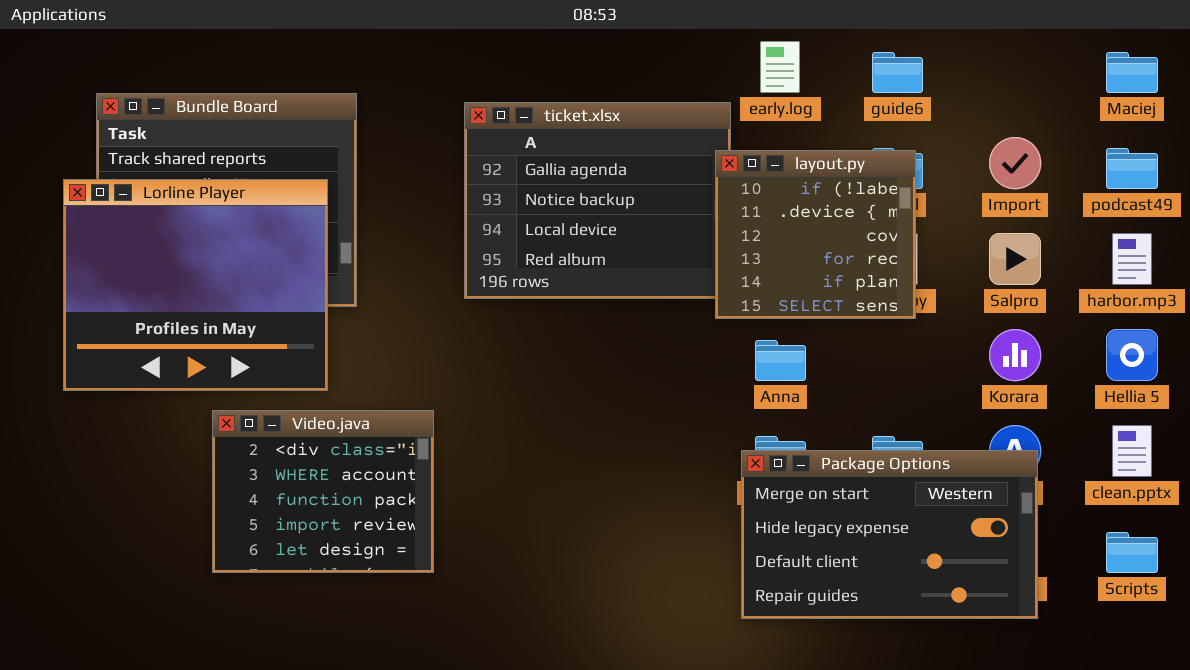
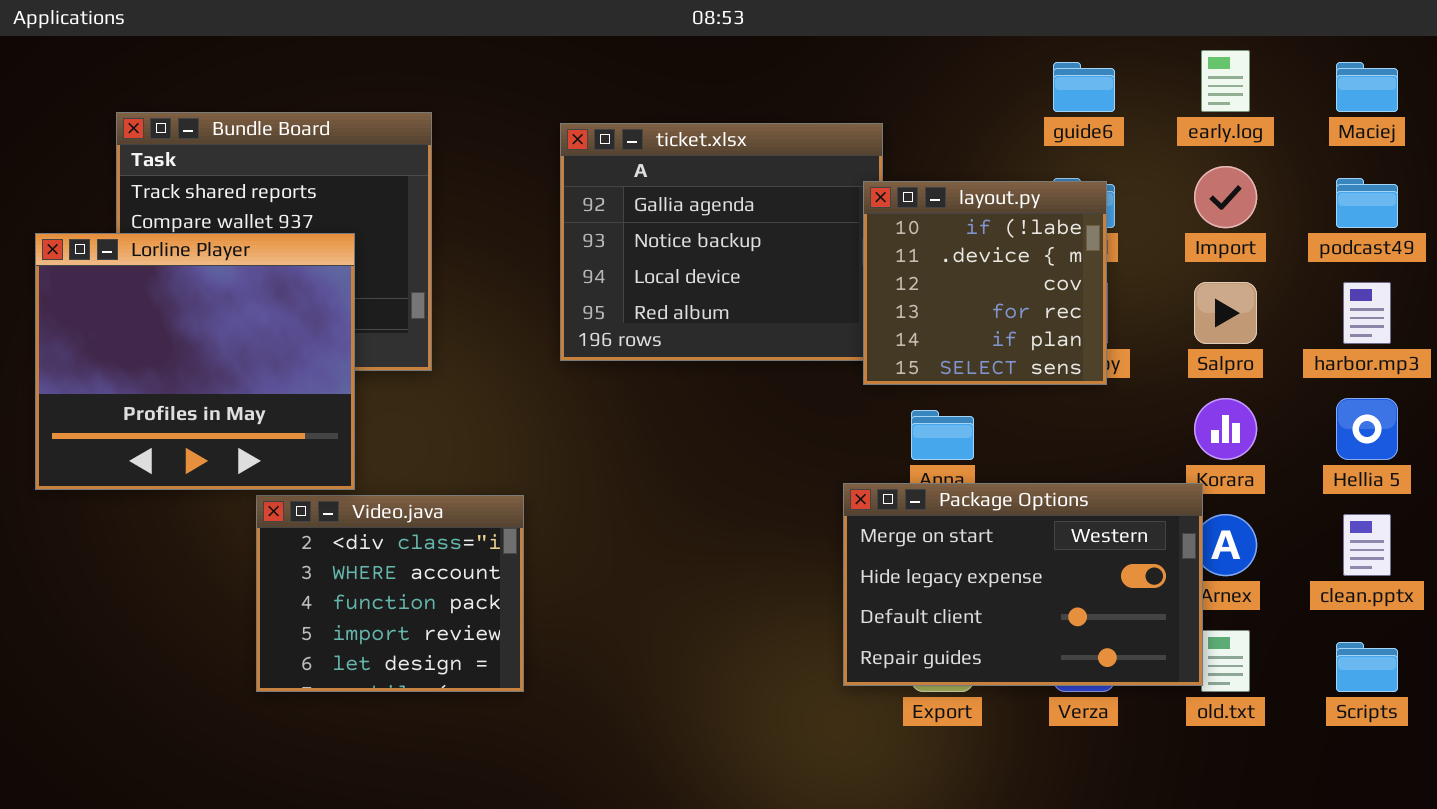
early.log: [760,41,800,93] -> [1201,50,1250,112], moved
Lorline Player: [63,179,328,391] -> [35,233,355,490], moved
Package Options: [741,450,1038,619] -> [843,483,1203,686], moved

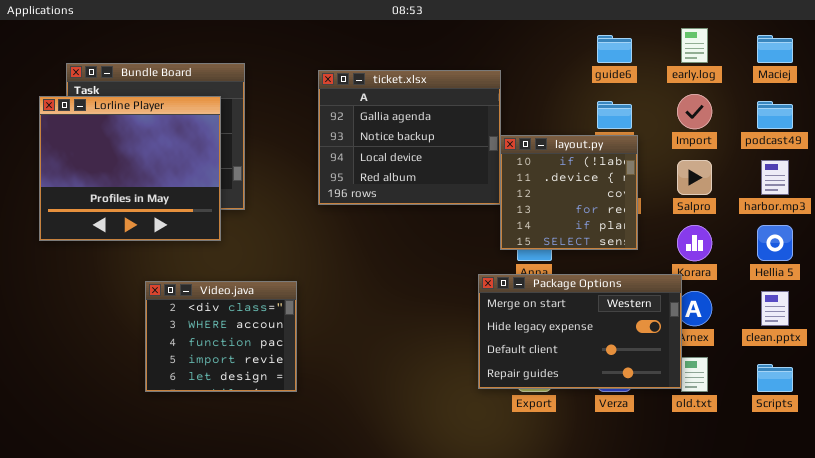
layout.py: [863,181,1107,385] -> [500,135,638,250], moved
Lorline Player: [35,233,355,490] -> [39,96,221,241], moved

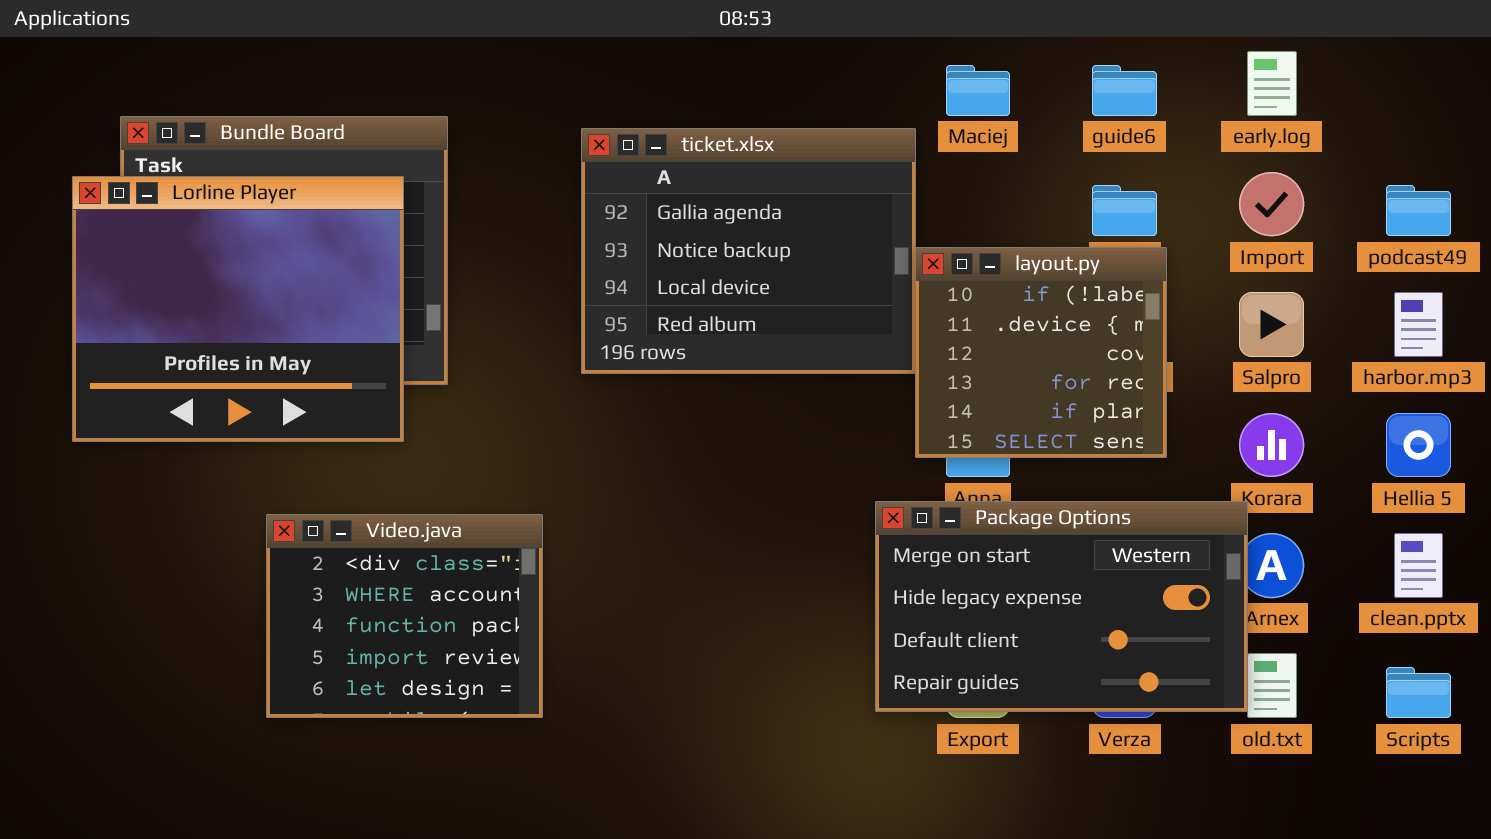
Maciej: [757,35,793,63] -> [946,65,1010,116], moved

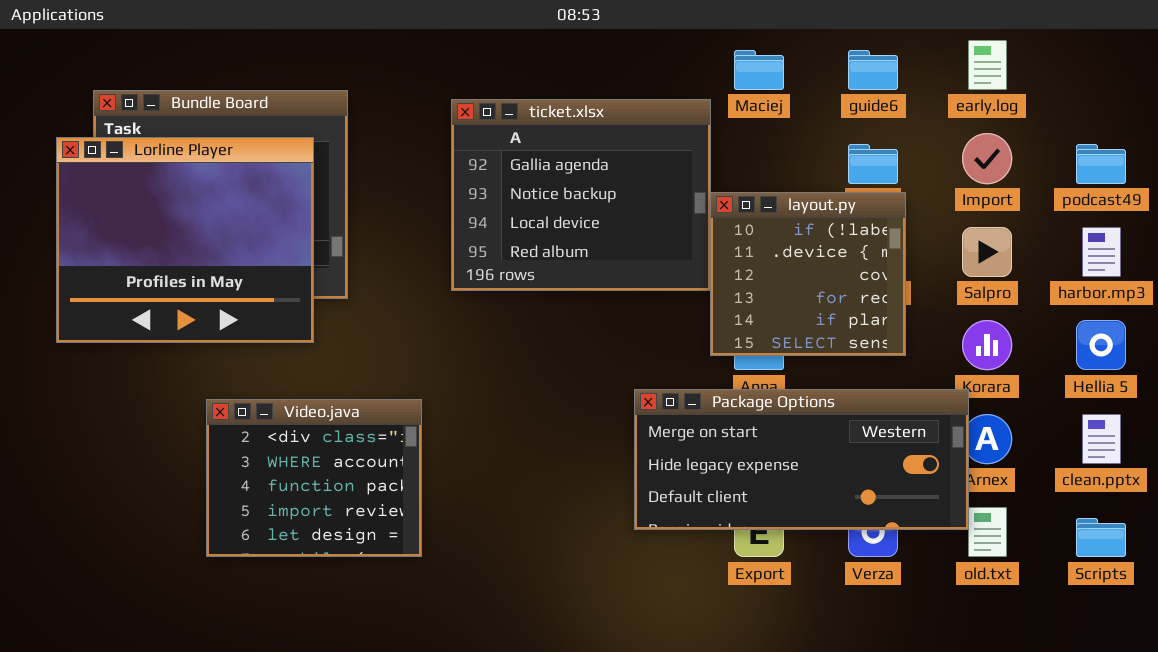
Package Options: [875,501,1248,712] -> [634,389,969,530], resized

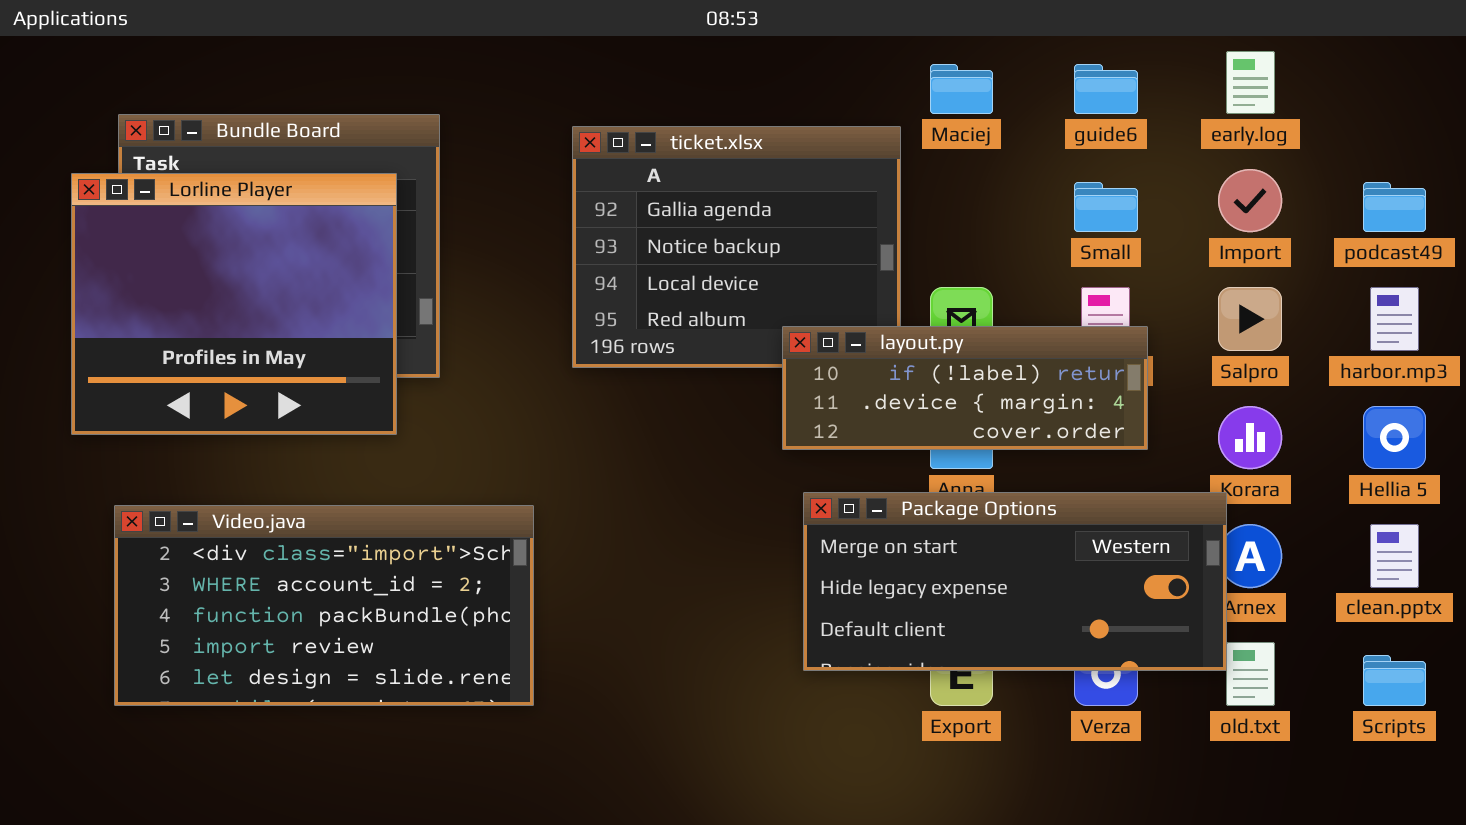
layout.py: [710,192,906,356] -> [782,326,1148,450], resized
Video.java: [206,399,422,557] -> [114,505,534,706], resized

